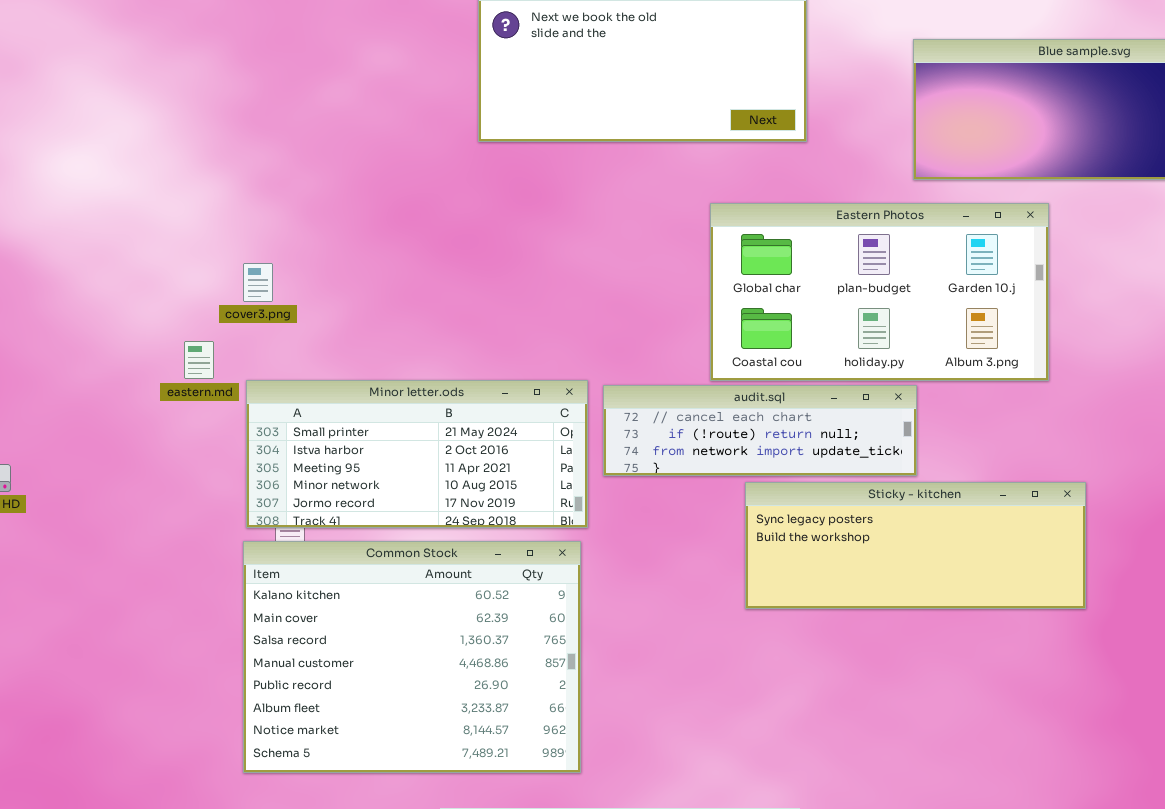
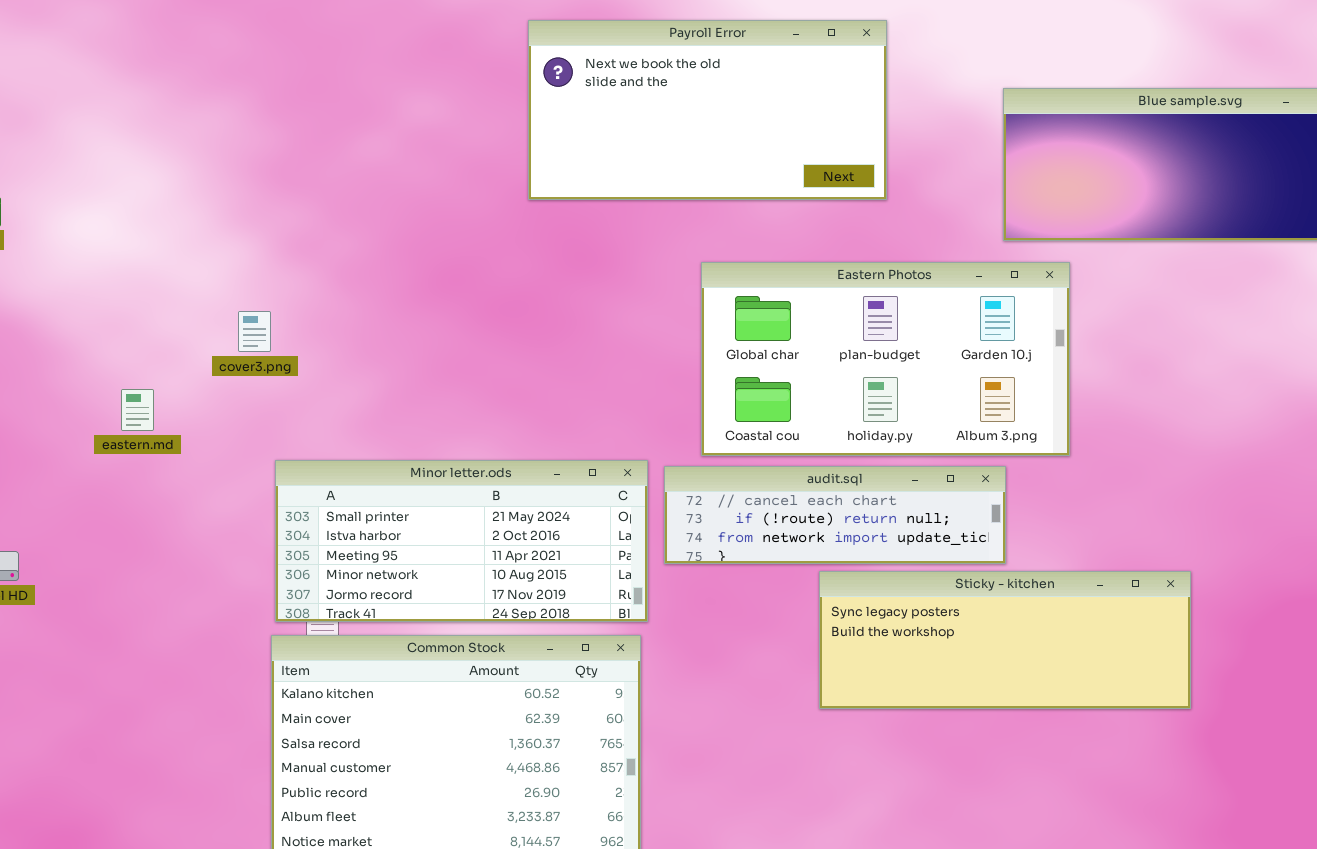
Eastern Photos: [710,203,1049,381] -> [701,262,1070,456], moved
cover3.png: [243,263,273,302] -> [238,311,271,352], moved
eastern.md: [184,341,214,379] -> [121,389,154,431], moved

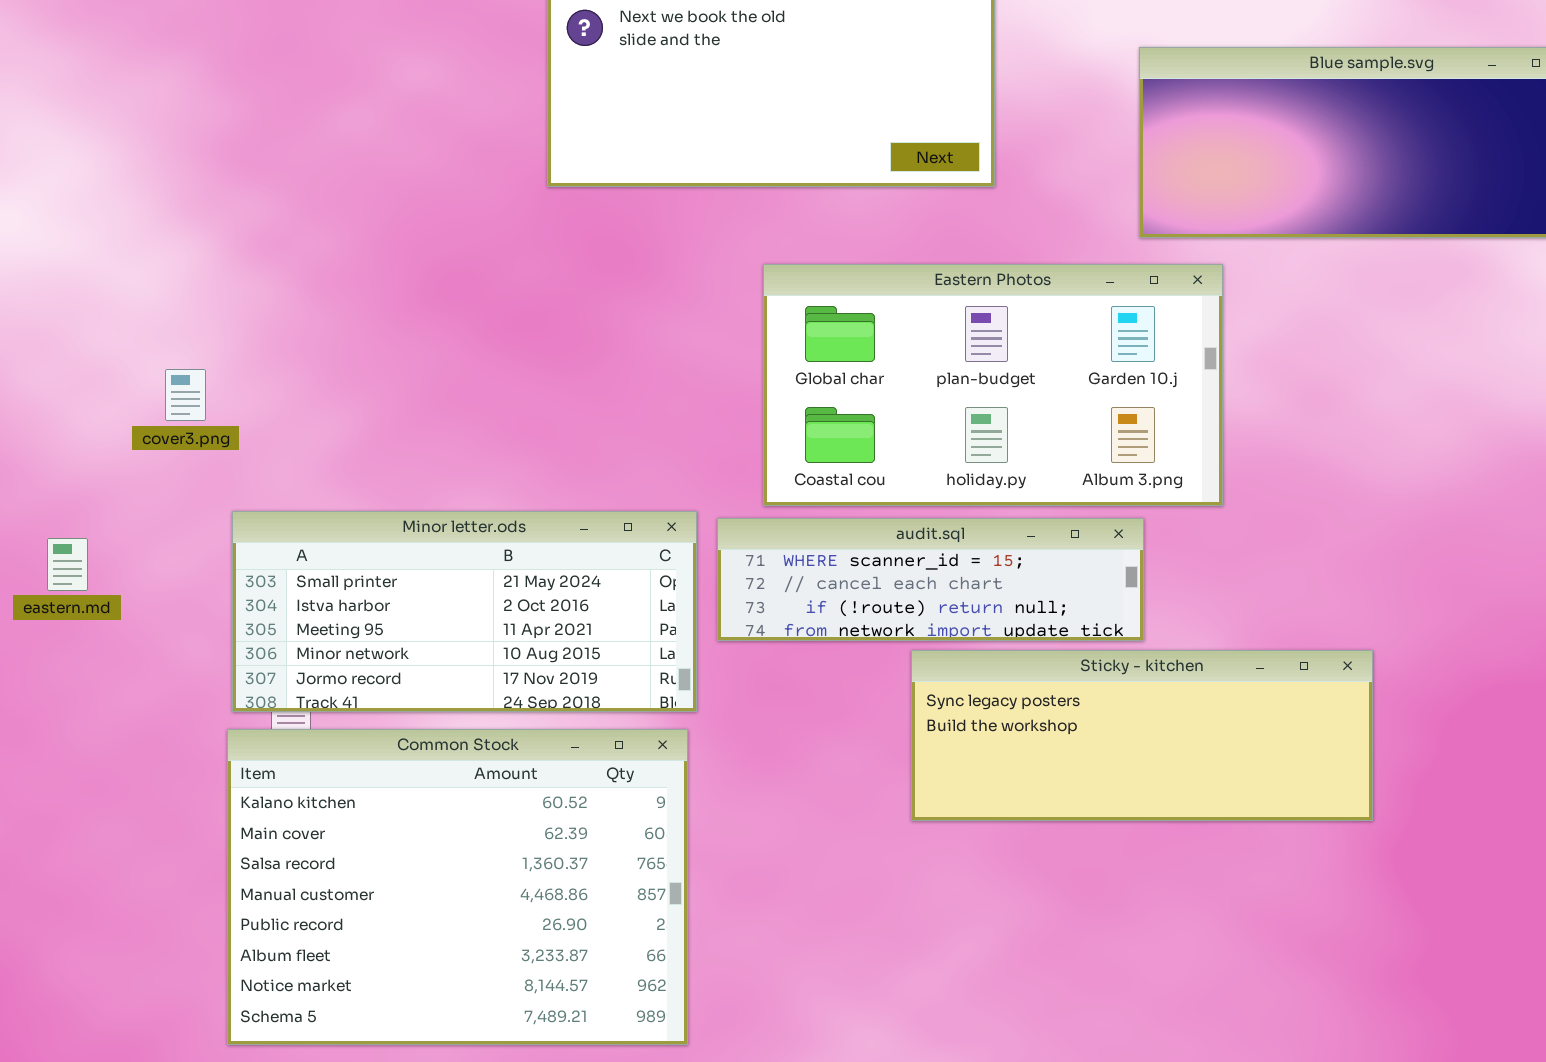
cover3.png: [238,311,271,352] -> [165,369,206,421], moved
eastern.md: [121,389,154,431] -> [47,538,88,591], moved
audit.sql: [664,466,1006,564] -> [717,518,1144,641], scrolled up 1 row

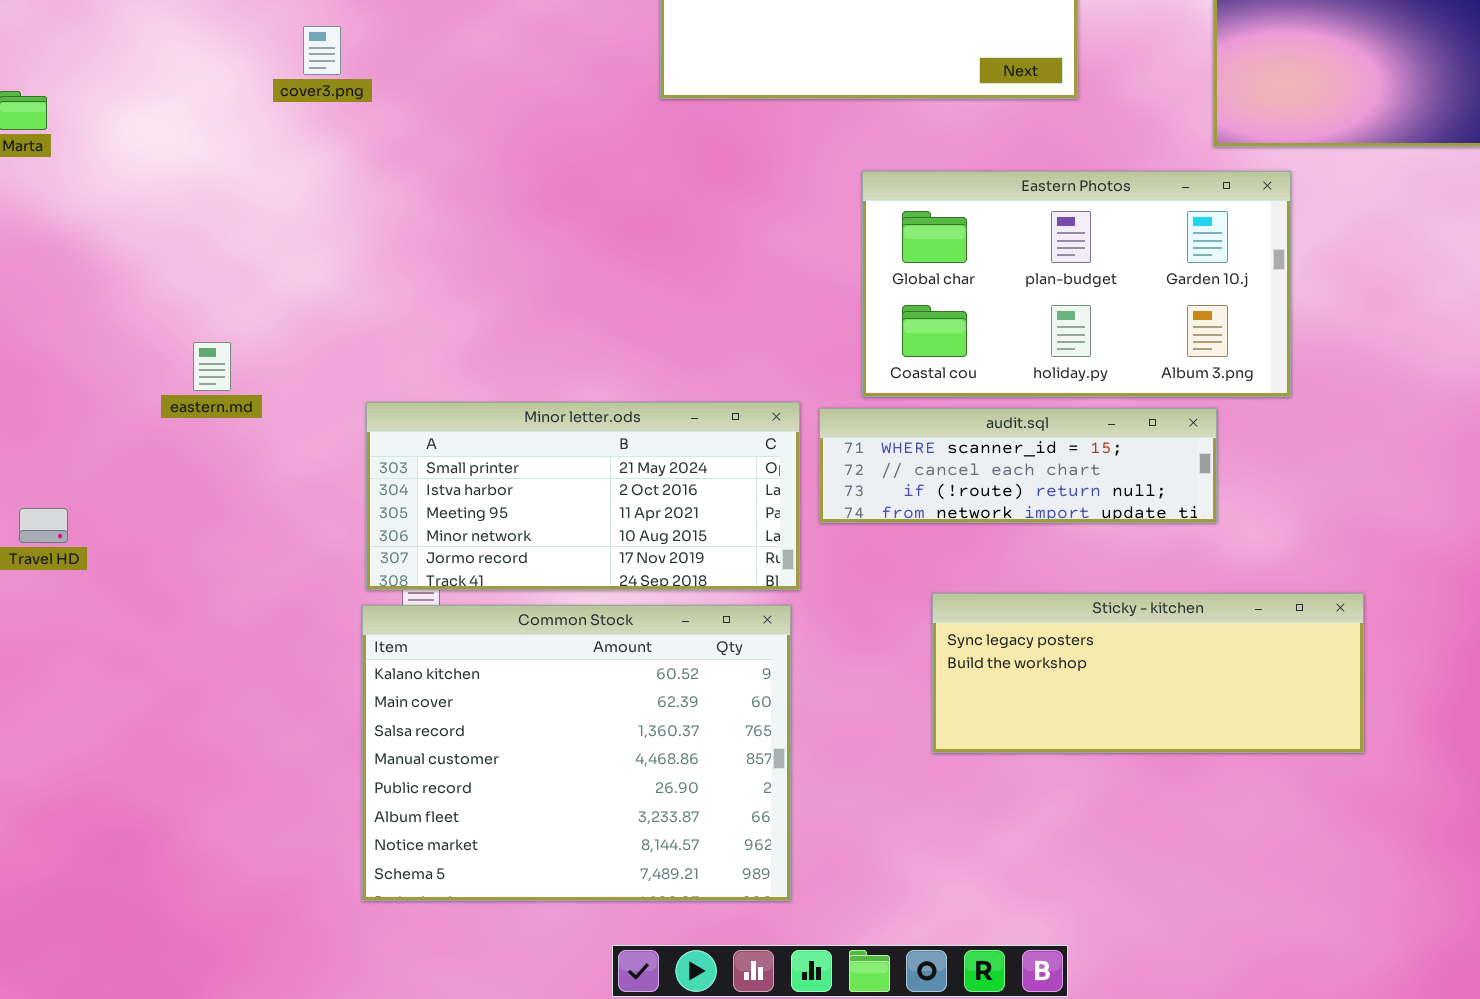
cover3.png: [165,369,206,421] -> [303,26,341,75], moved
eastern.md: [47,538,88,591] -> [193,342,231,391], moved
Sticky - kitchen: [911,650,1373,821] -> [932,593,1364,753], moved

